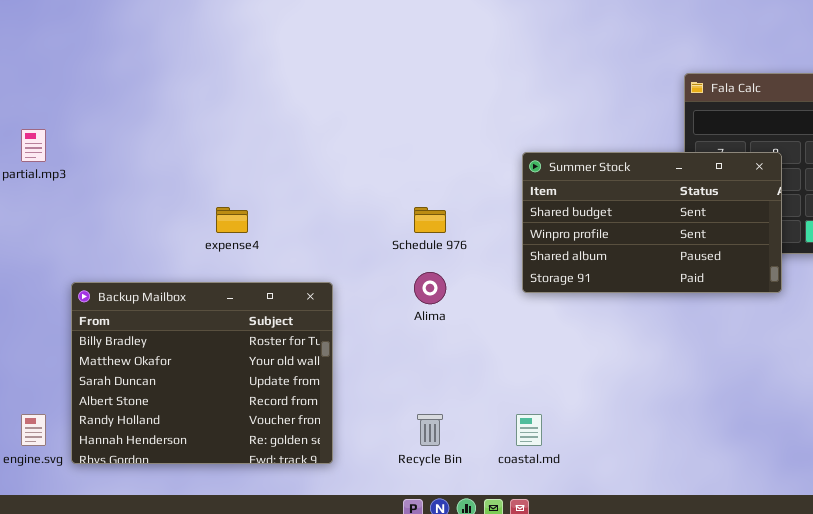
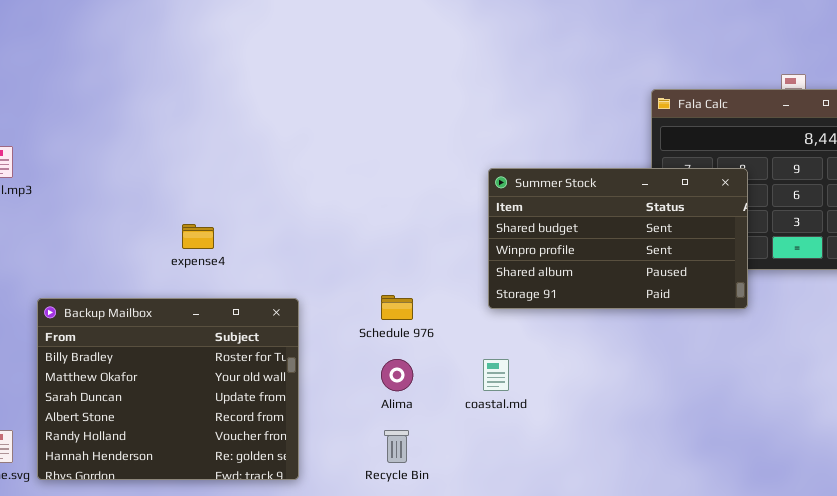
Schedule 976: [414,207,446,233] -> [381,295,413,320], moved
Alima: [414,272,446,304] -> [381,359,413,391], moved
coastal.md: [516,414,542,446] -> [483,359,509,391], moved

